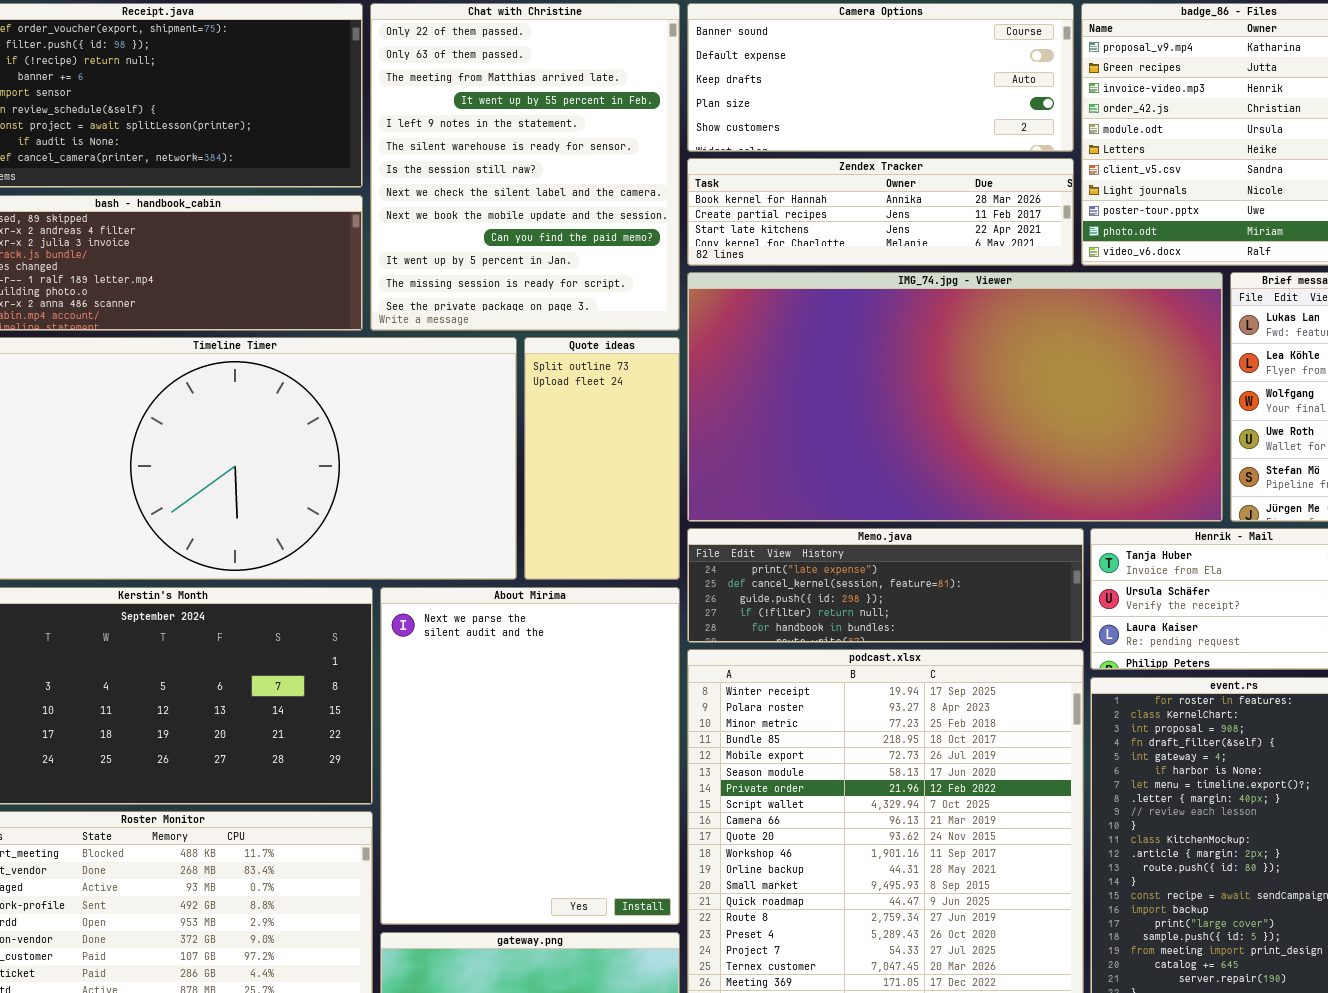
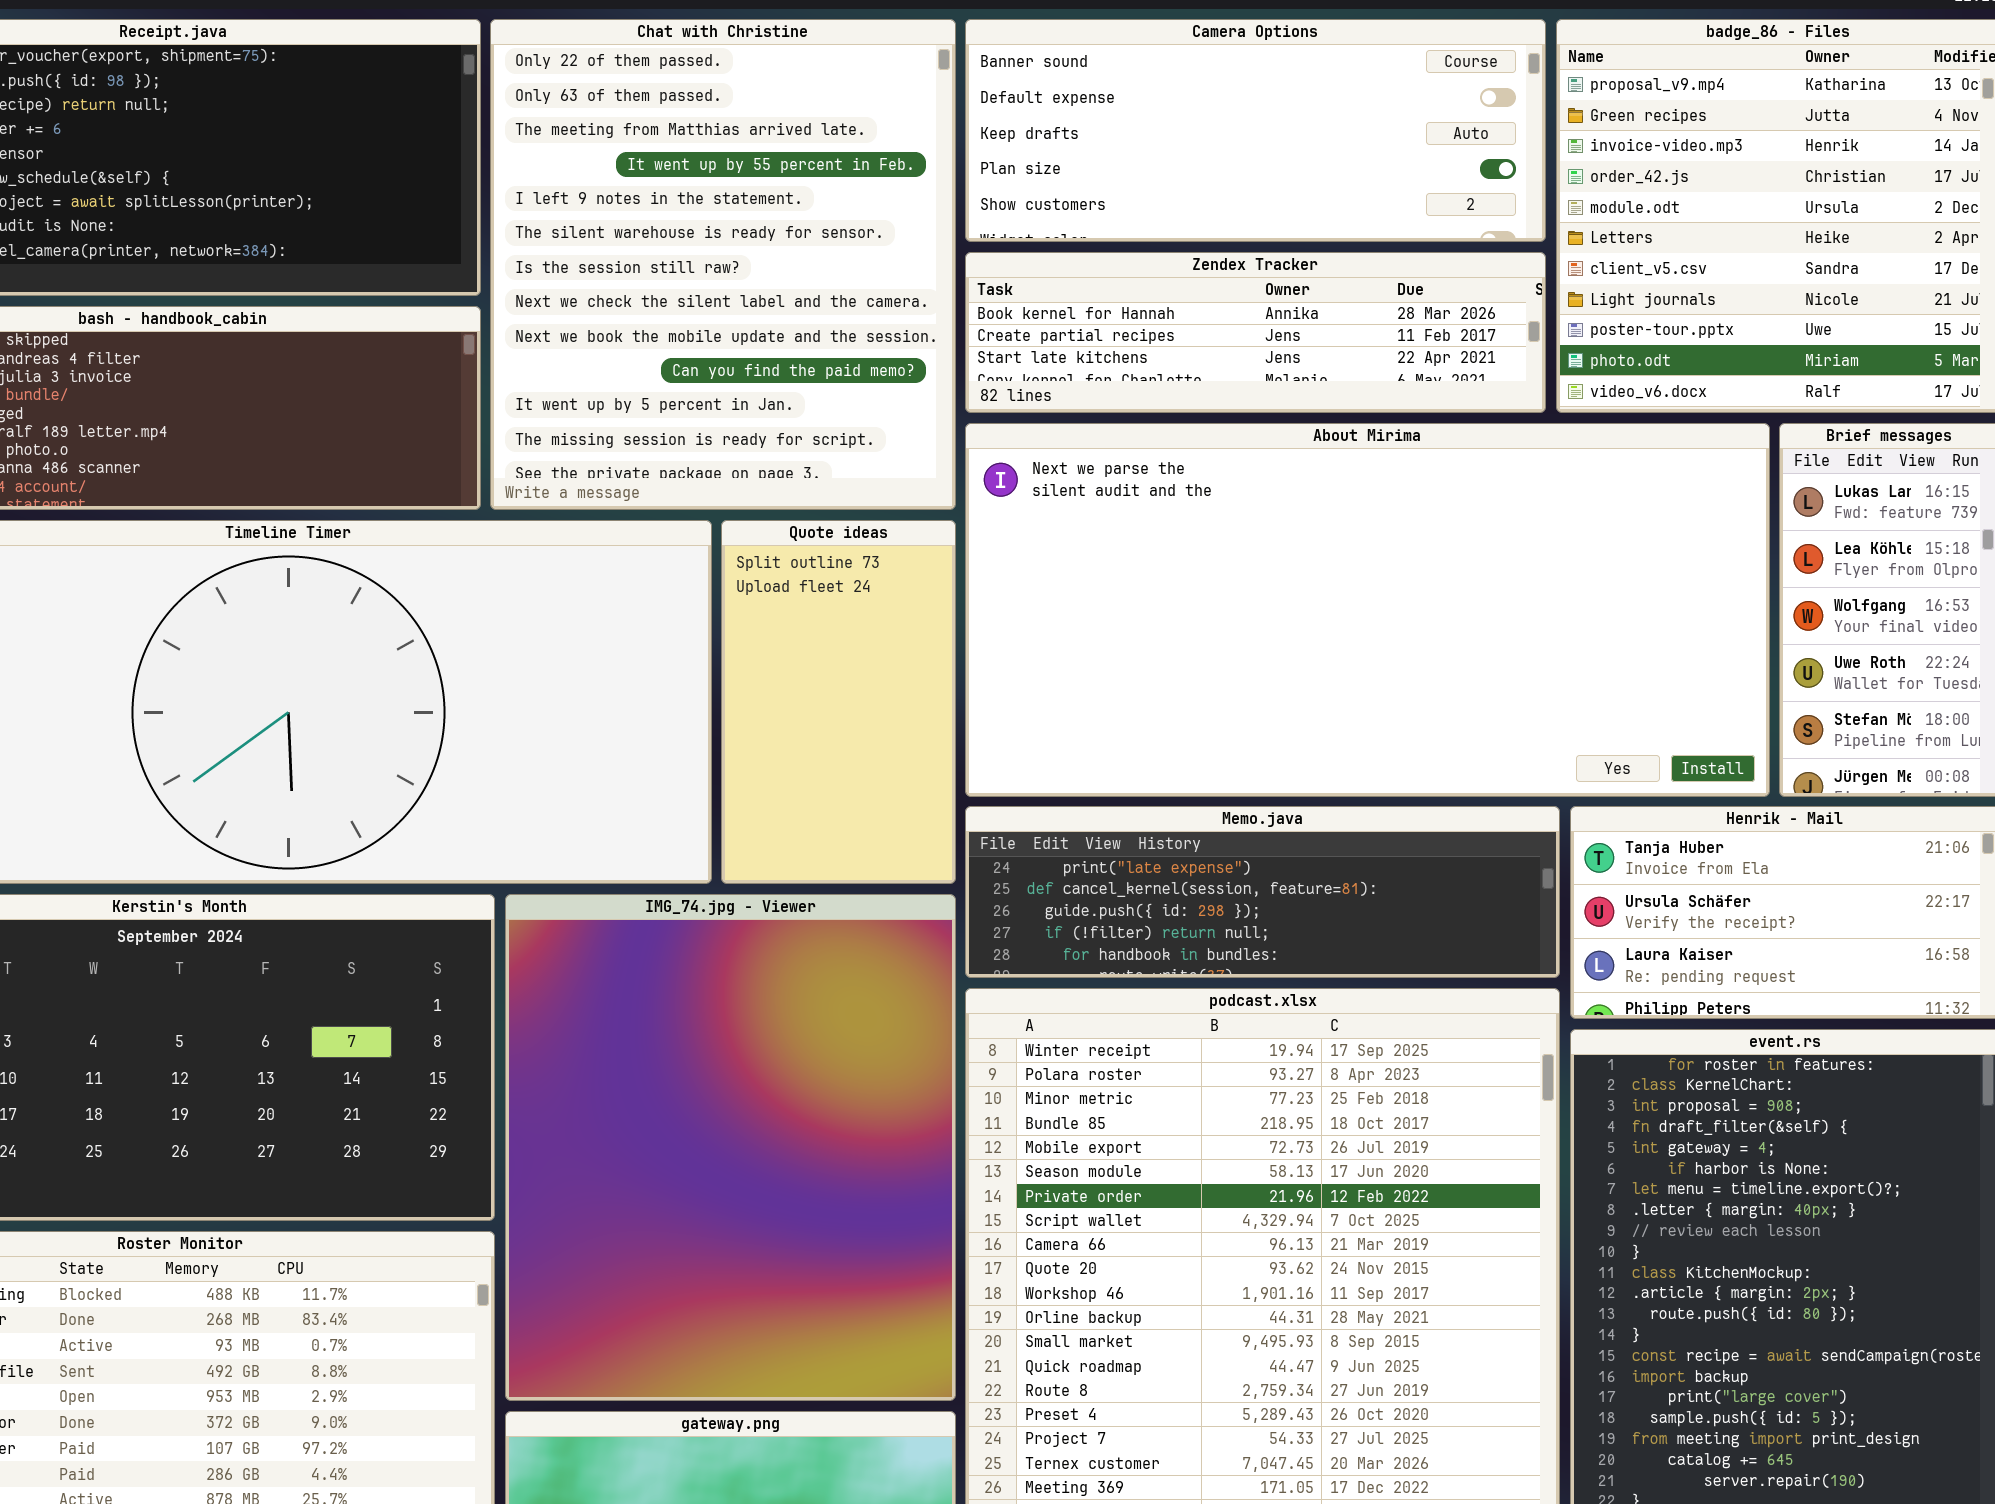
IMG_74.jpg - Viewer: [687,272,1223,522] -> [505,894,956,1401], moved, resized
About Mirima: [380,587,680,925] -> [965,423,1770,797], moved, resized

